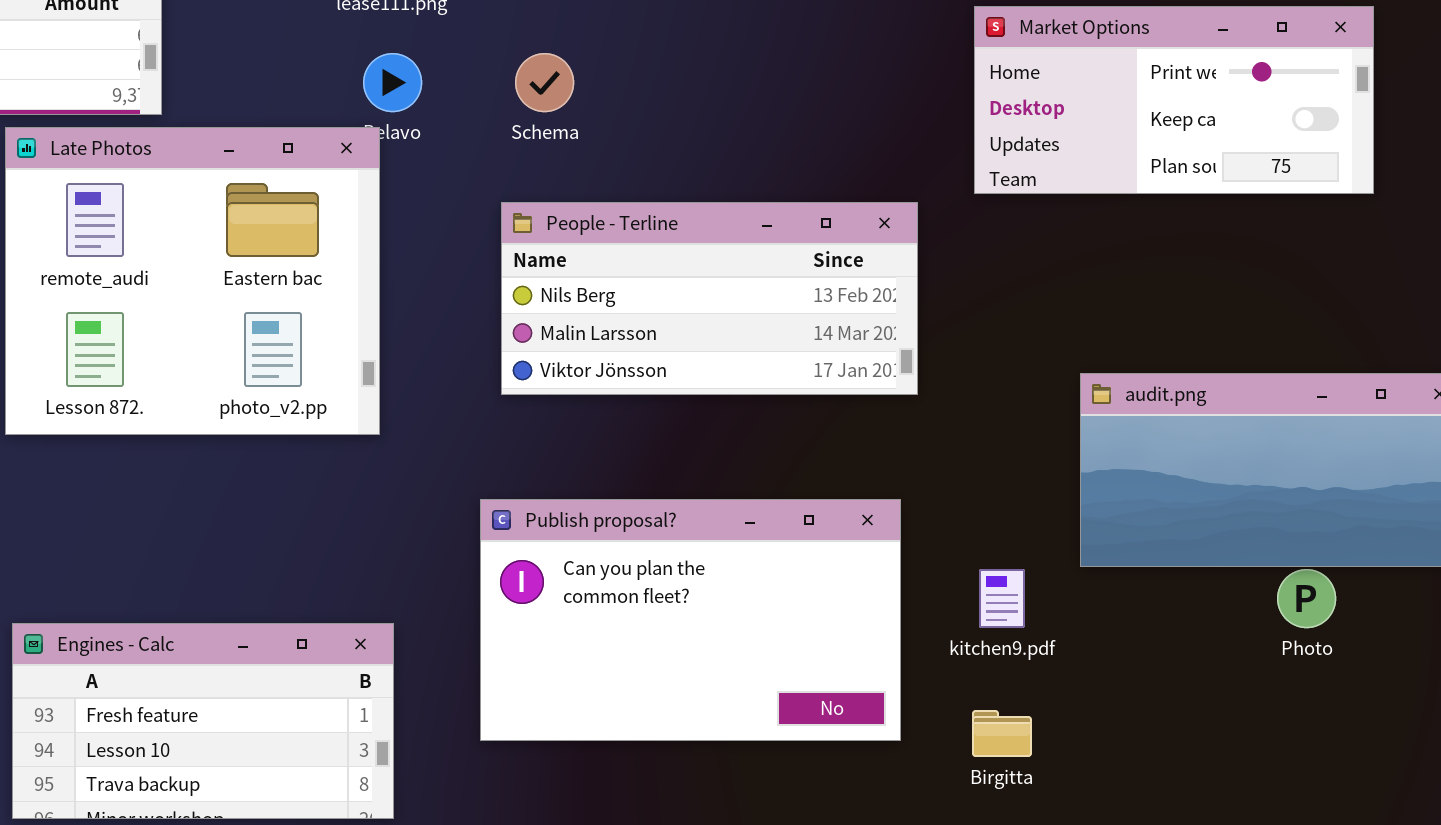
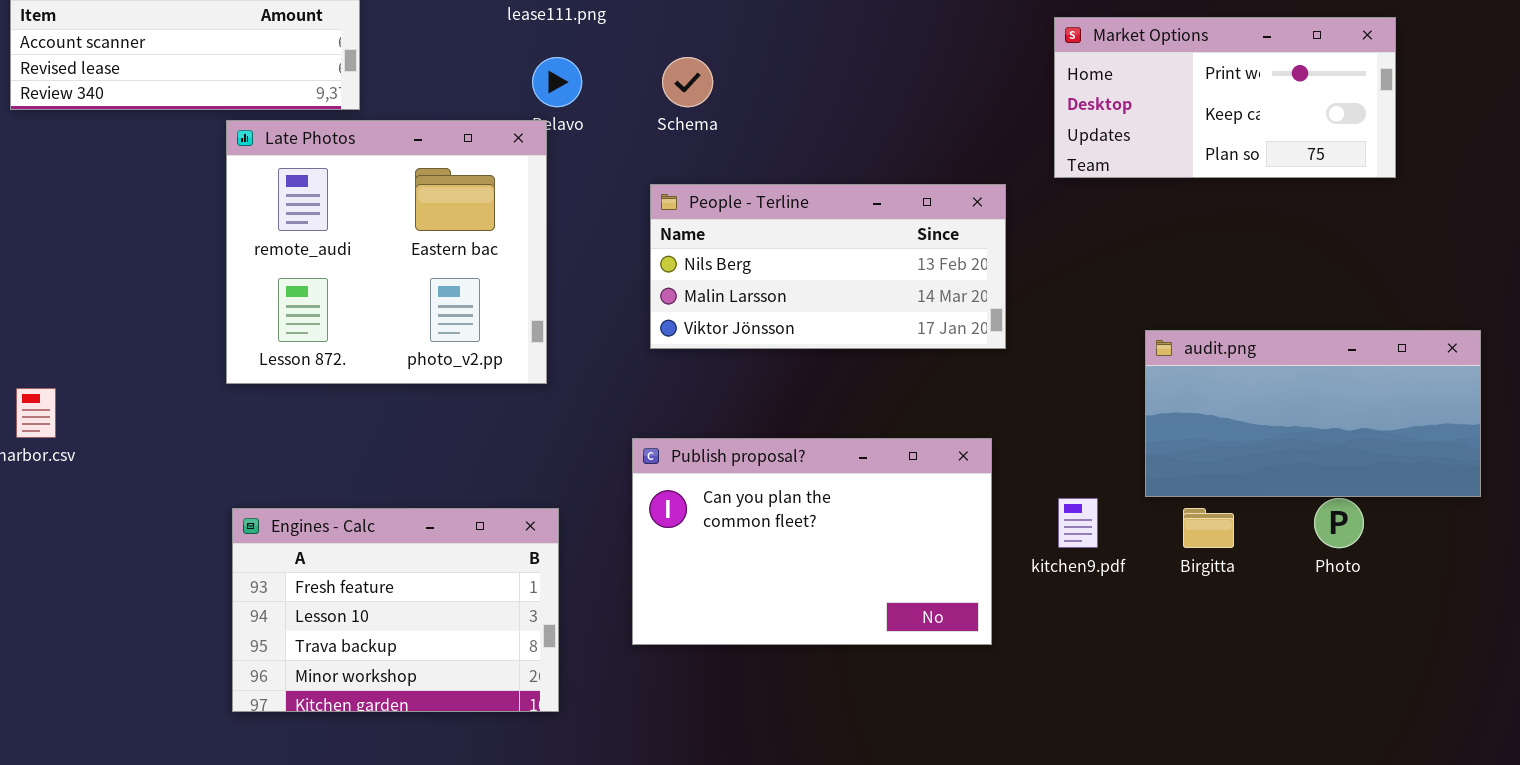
Engines - Calc: [12,623,394,819] -> [232,508,559,712], resized
Birgitta: [972,710,1032,757] -> [1183,508,1234,548], moved

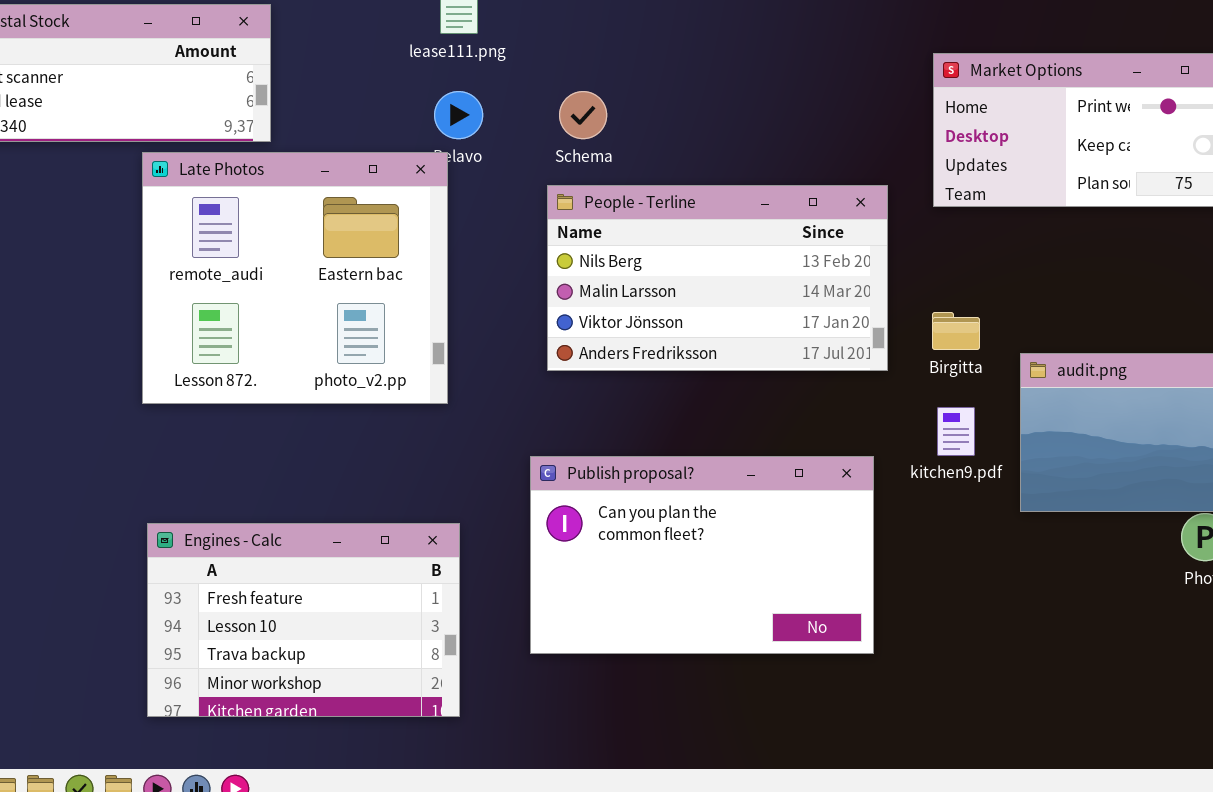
People - Terline: [650,184,1006,349] -> [547,185,888,371], resized
kitchen9.pdf: [1058,498,1098,548] -> [937,407,975,456], moved
Birgitta: [1183,508,1234,548] -> [932,312,980,350], moved

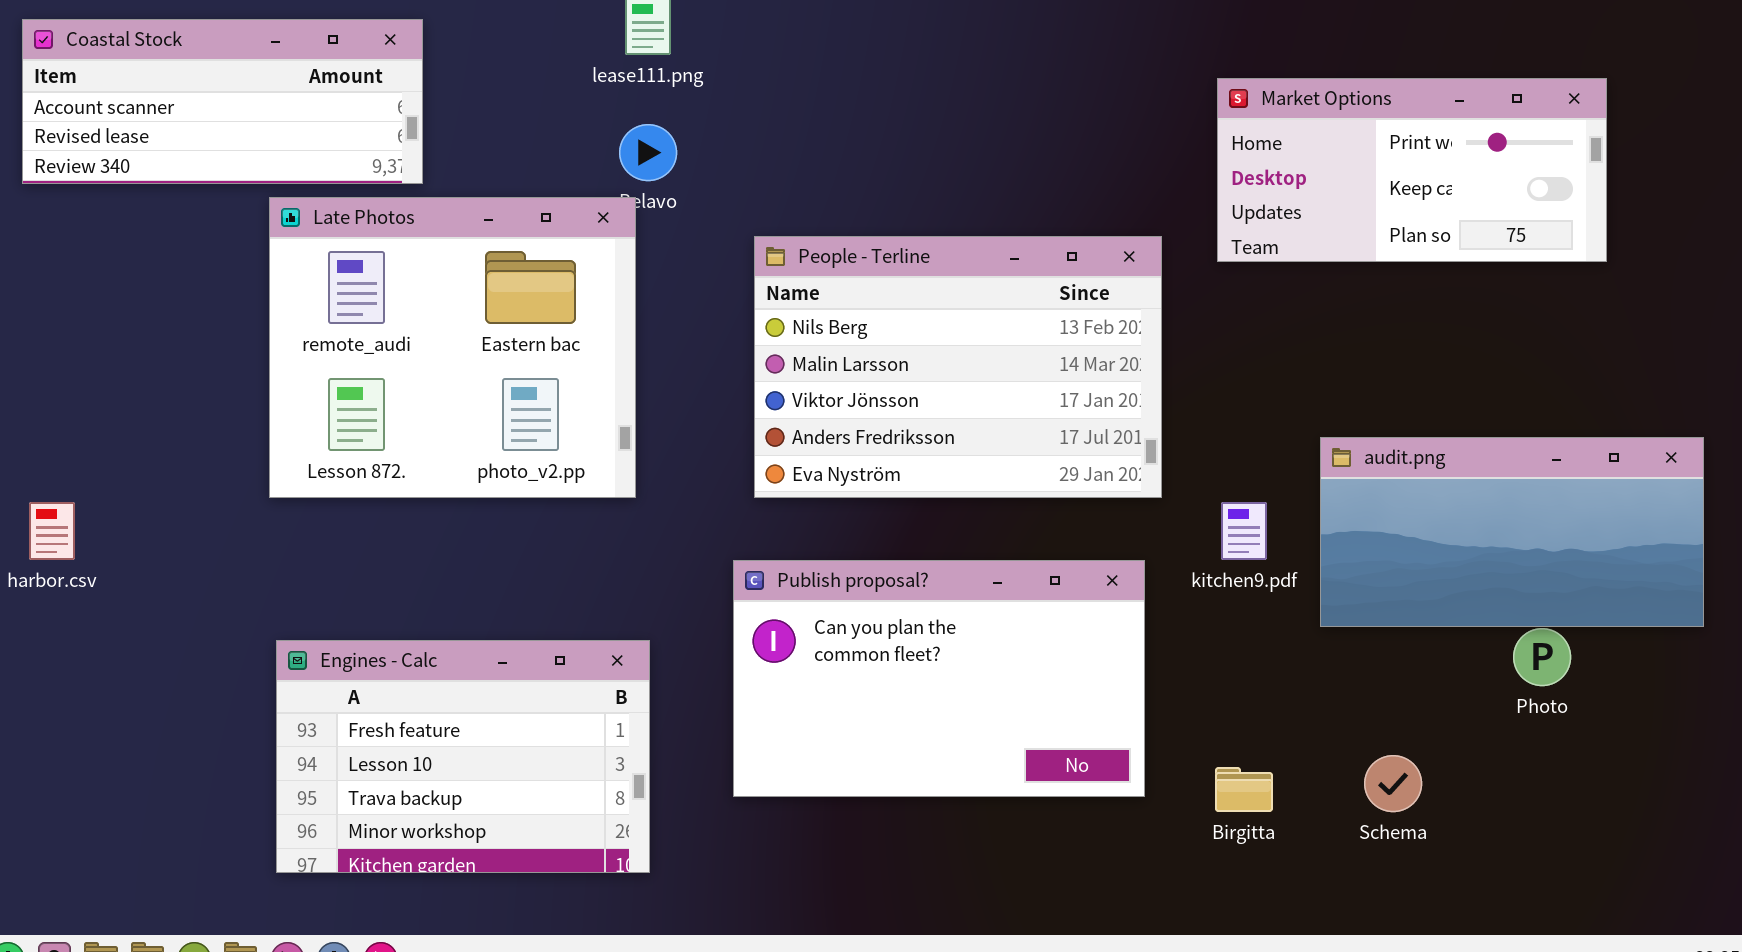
Schema: [559,91,607,139] -> [1364,755,1422,812], moved
People - Terline: [547,185,888,371] -> [754,236,1162,498], resized
Birgitta: [932,312,980,350] -> [1215,767,1273,812], moved

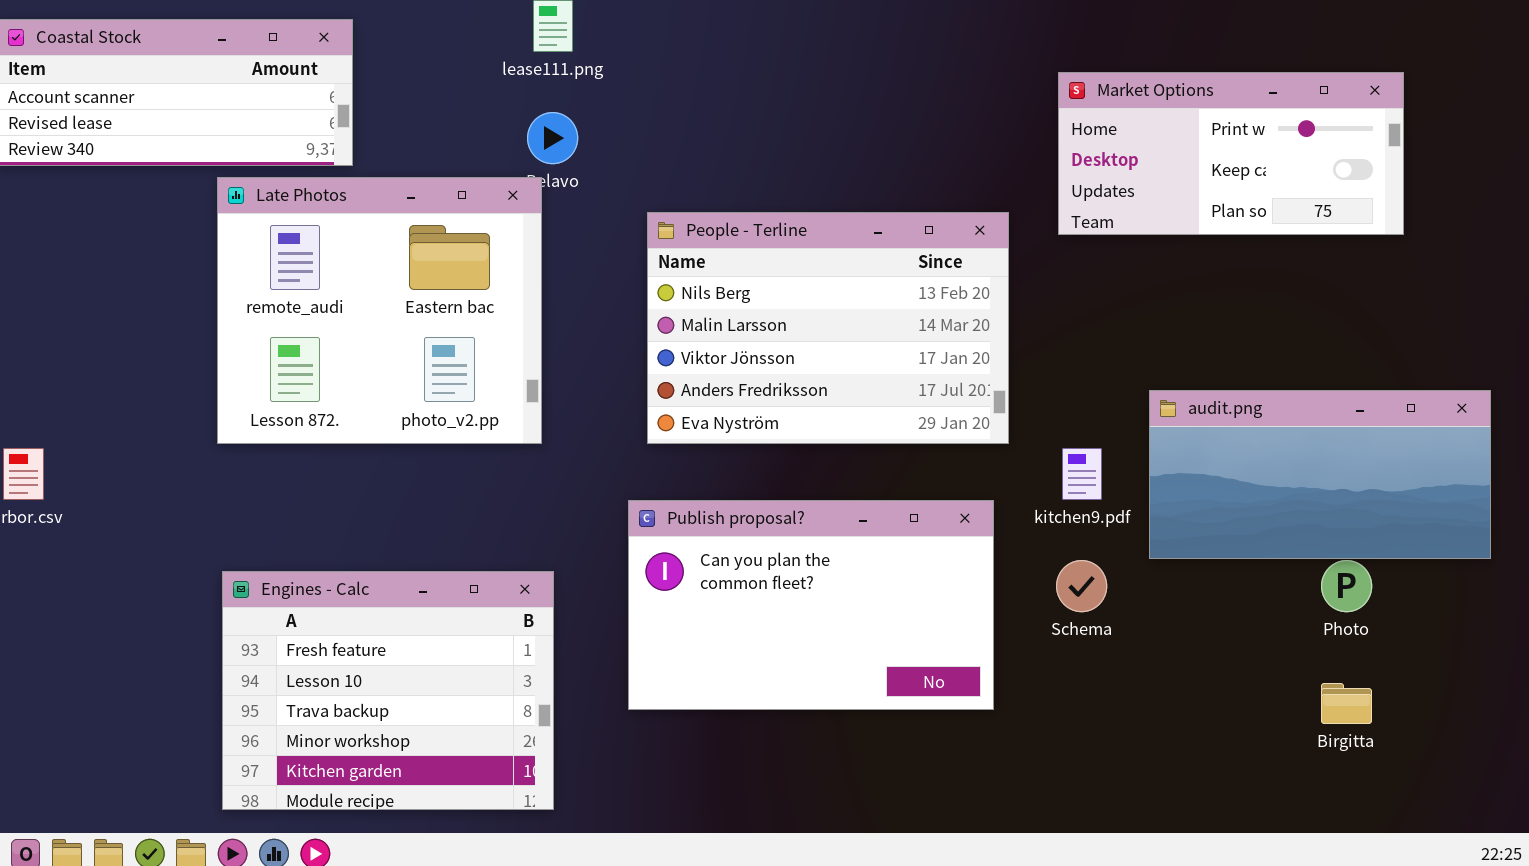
Engines - Calc: [276,640,650,873] -> [222,571,554,810], resized
Schema: [1364,755,1422,812] -> [1056,560,1107,612], moved
Birgitta: [1215,767,1273,812] -> [1321,683,1372,724], moved

